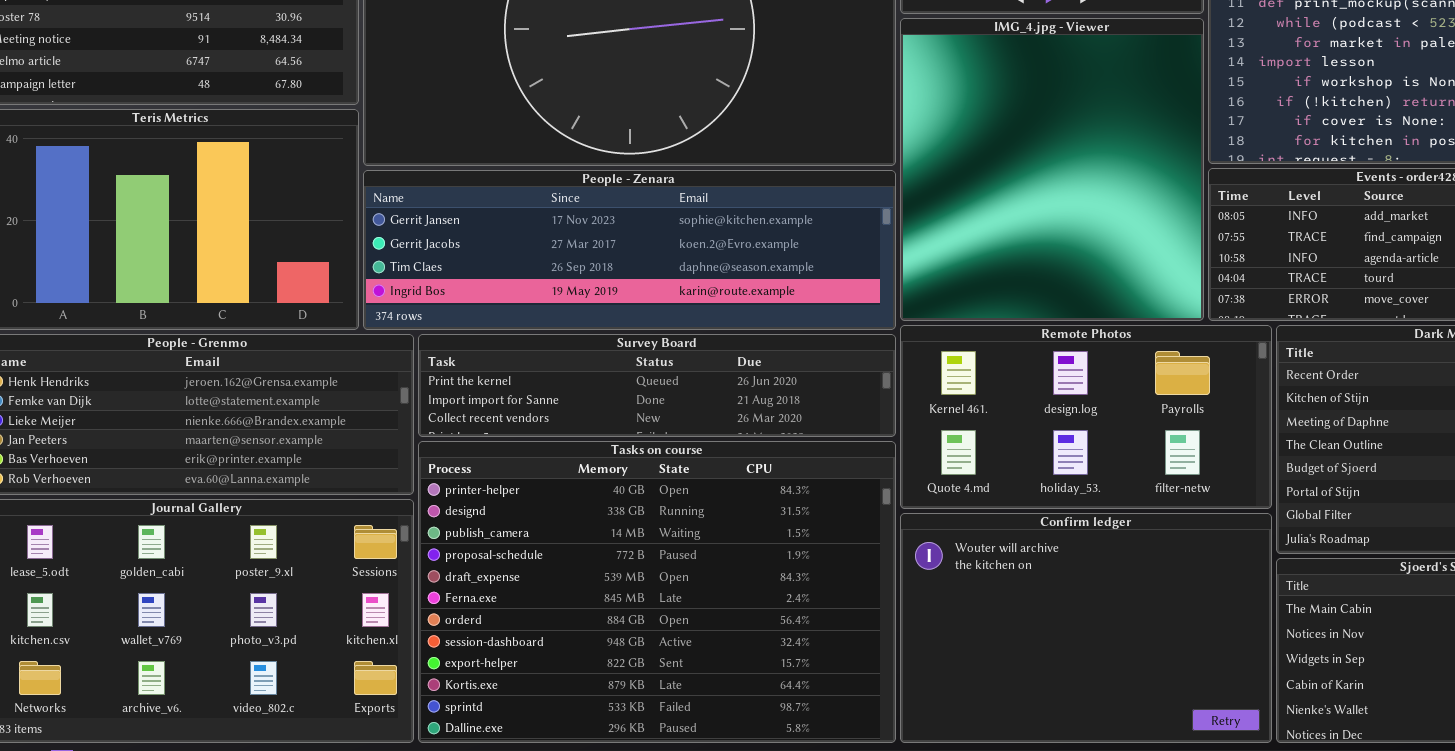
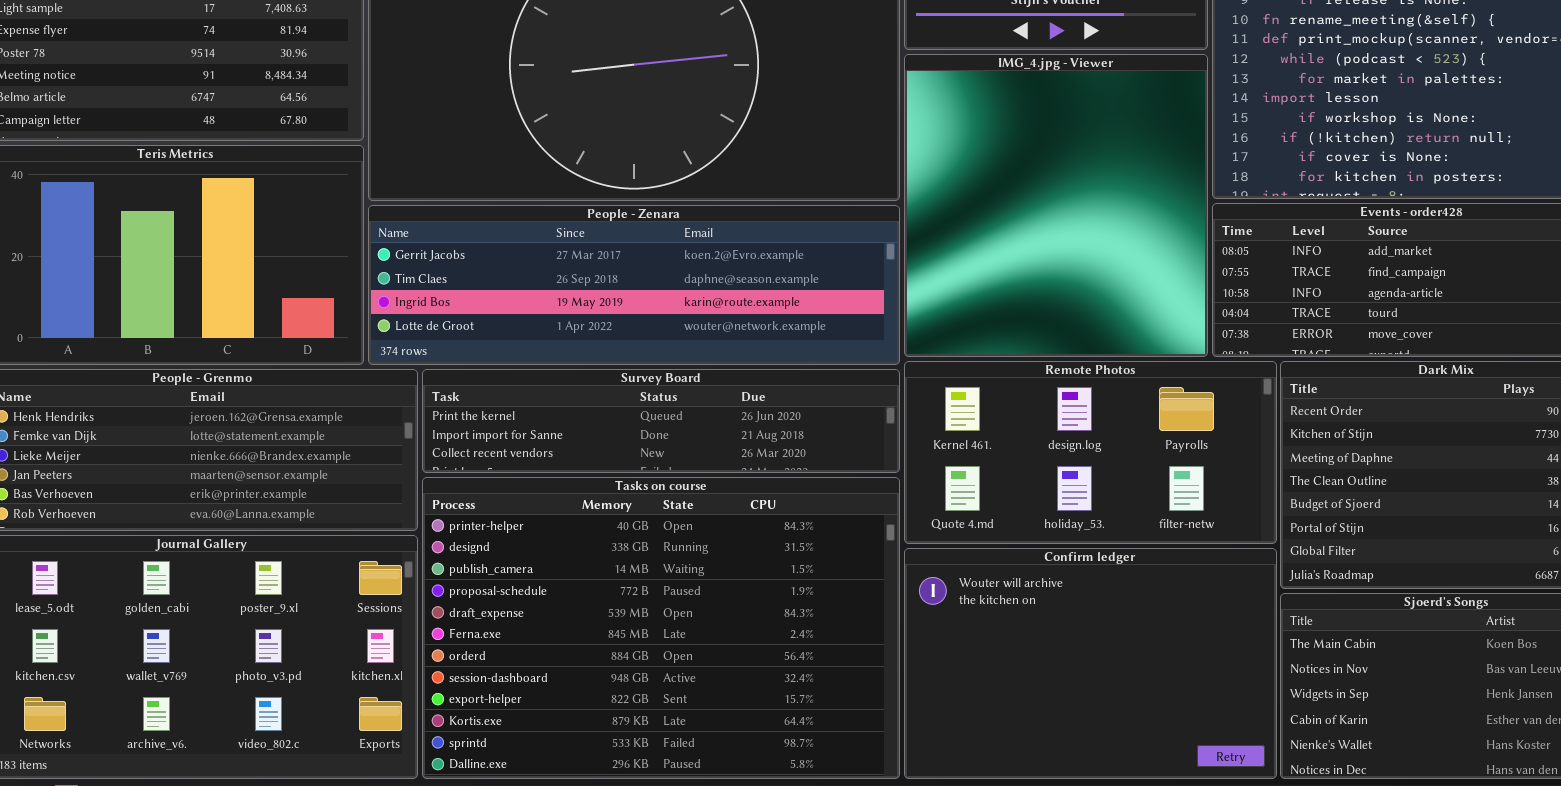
People - Zenara: [363,170,896,330] -> [368,205,900,365], scrolled down 1 row

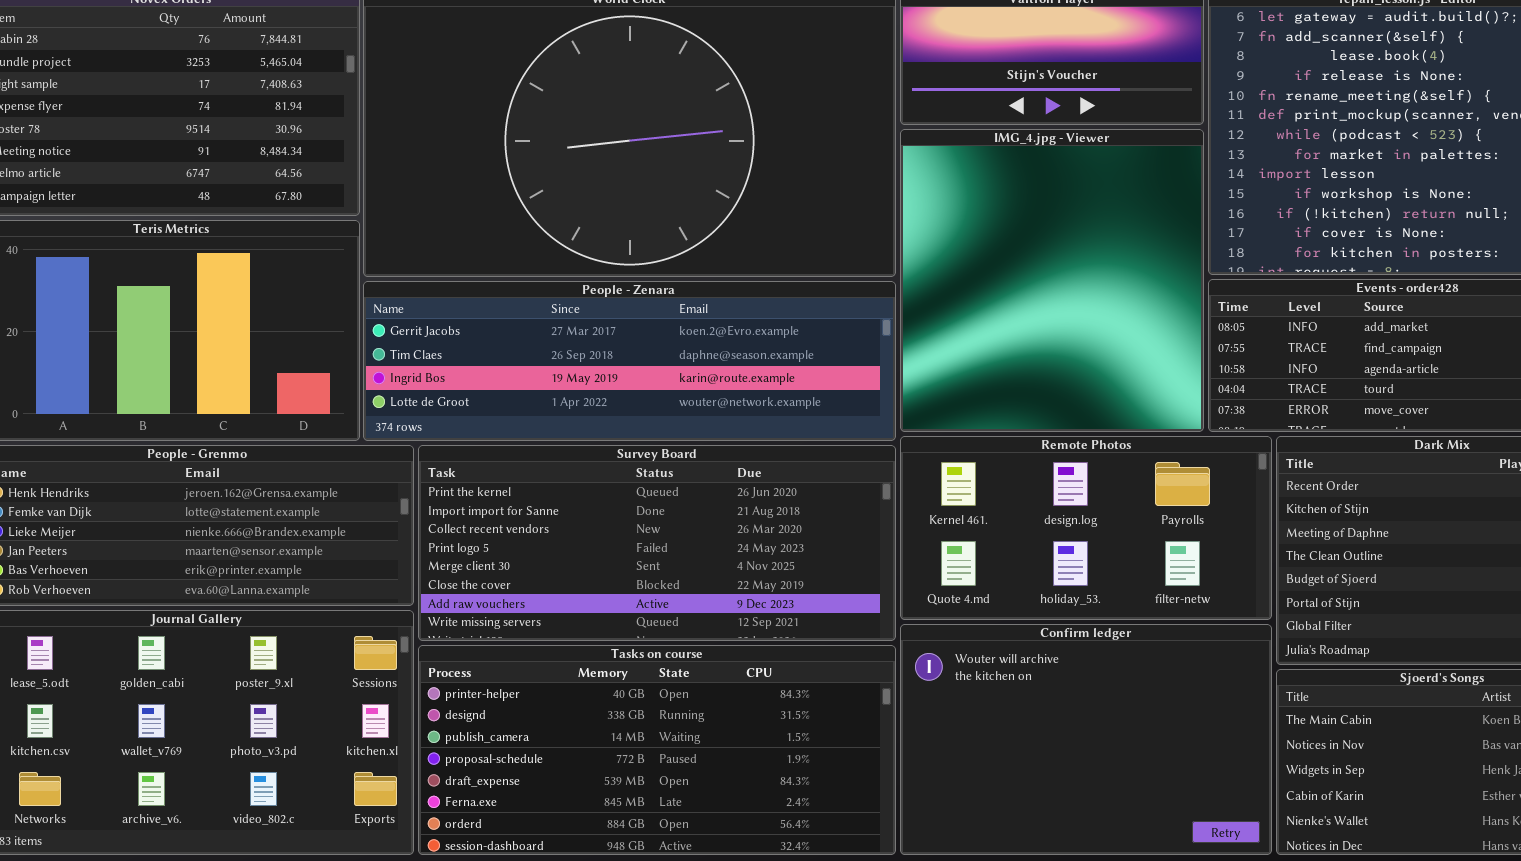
Survey Board: [422,369,900,473] -> [418,445,896,641], resized
Tasks on course: [422,477,900,779] -> [418,645,896,855], resized

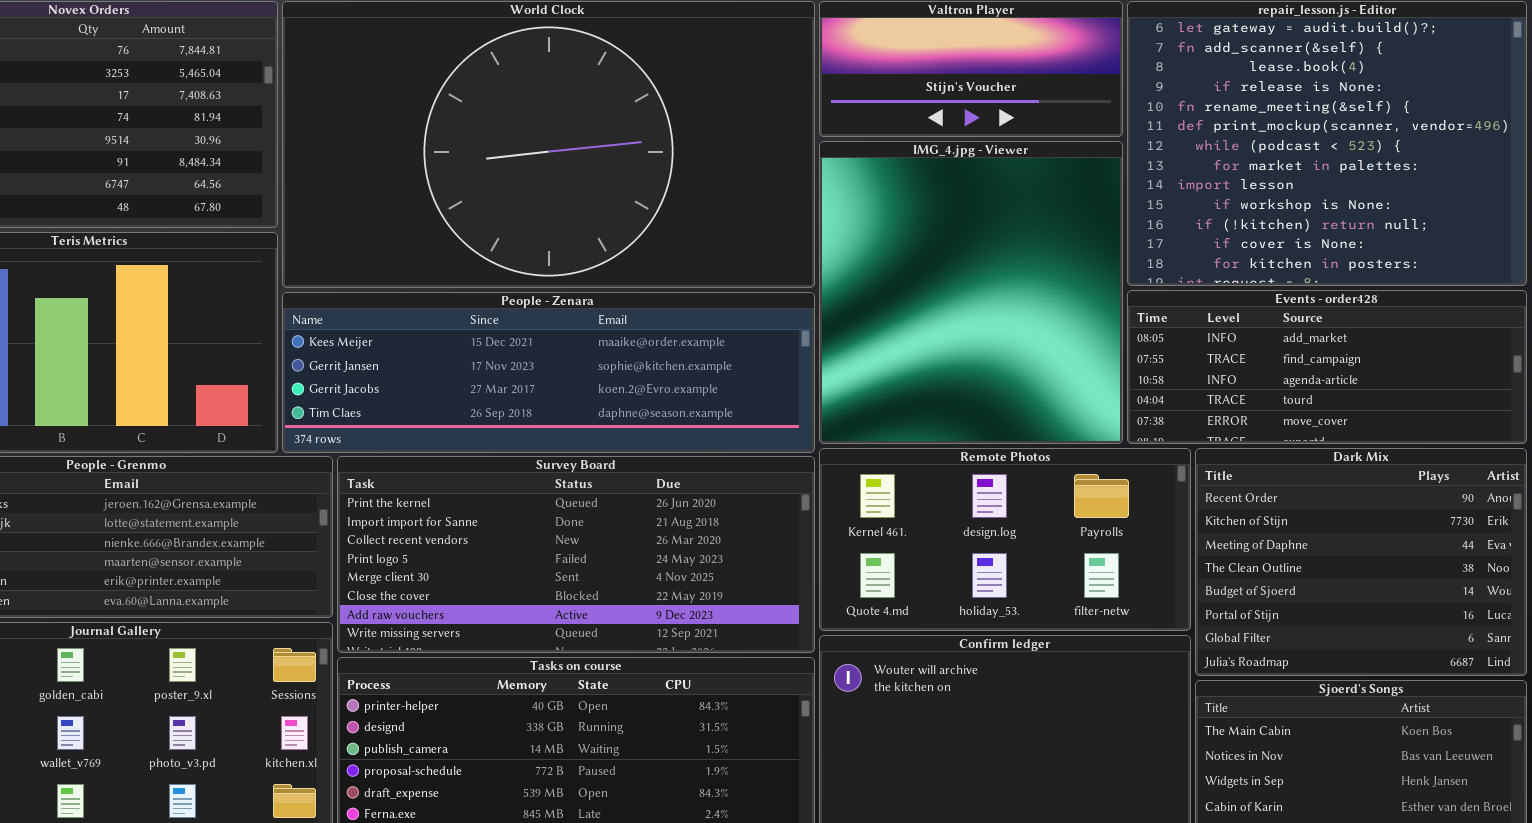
People - Zenara: [363,281,896,441] -> [282,292,815,453], scrolled up 2 rows

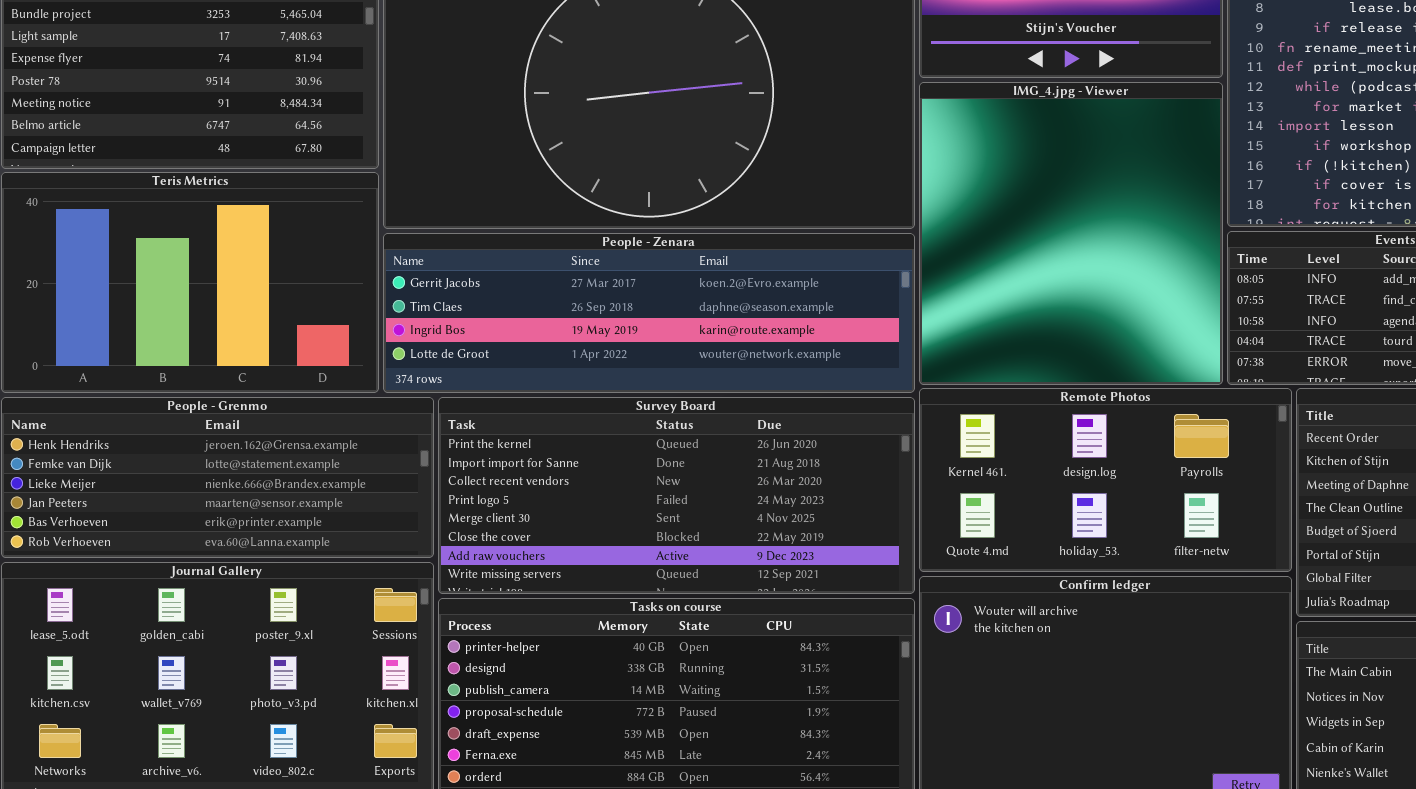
People - Zenara: [282,292,815,453] -> [383,233,915,393], scrolled down 2 rows

